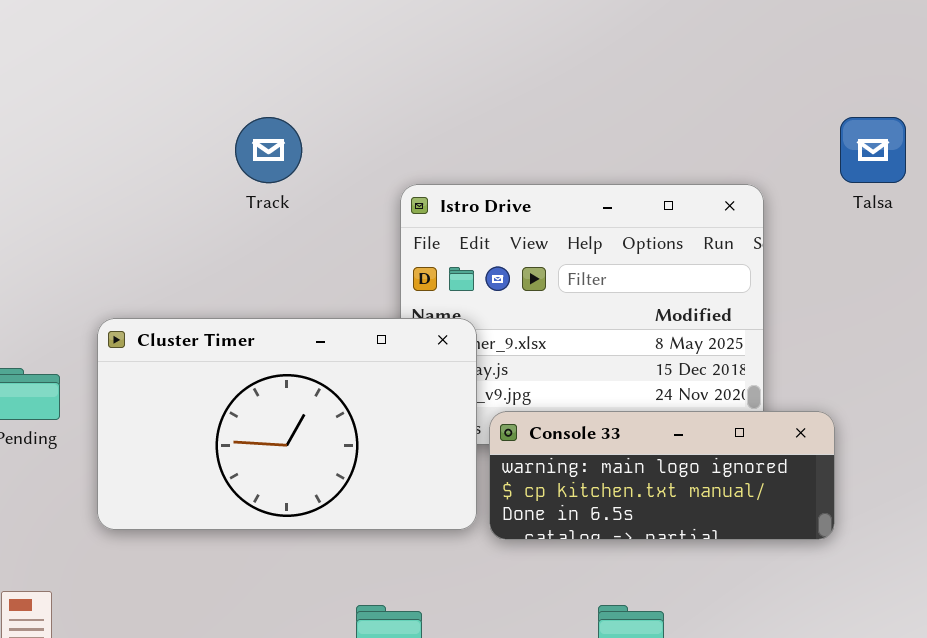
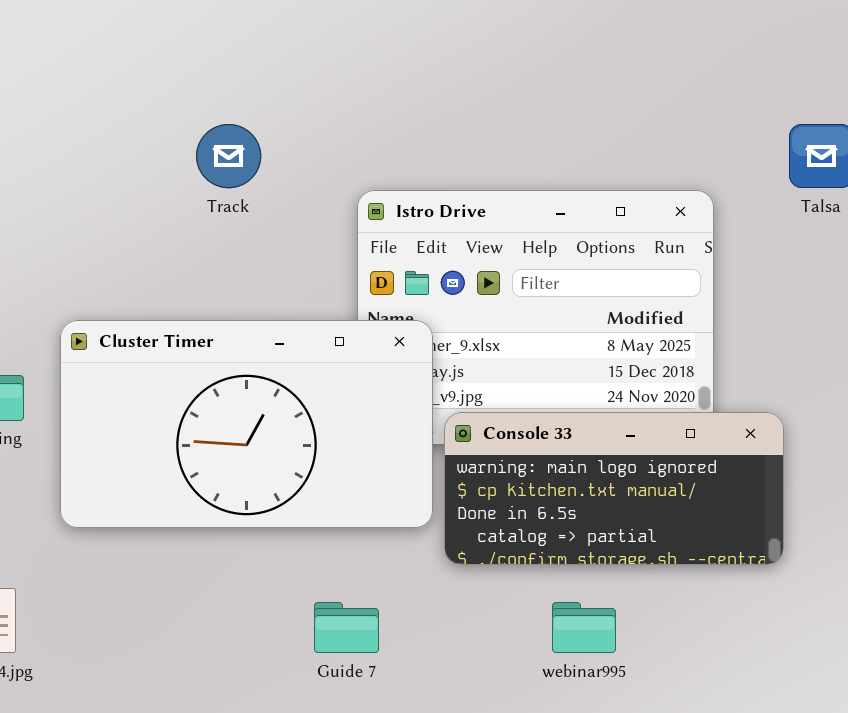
Console 33: [489,411,835,540] -> [444,412,784,565], resized

